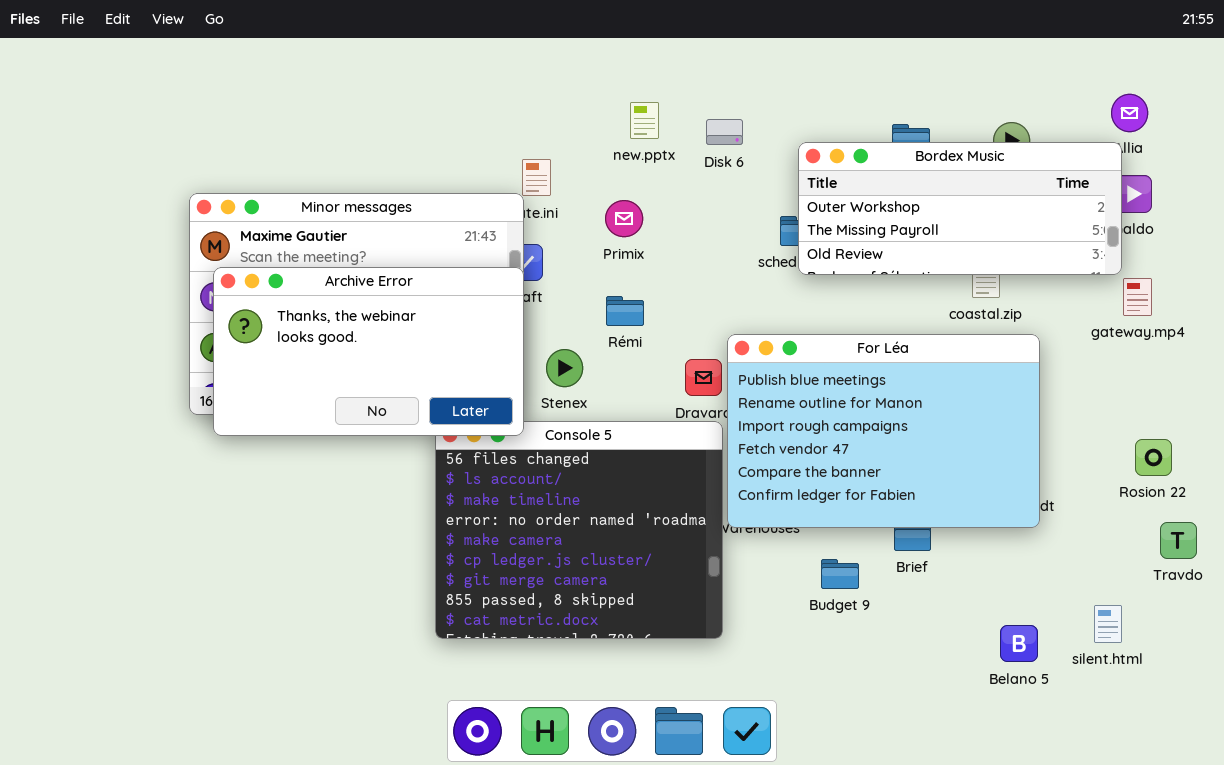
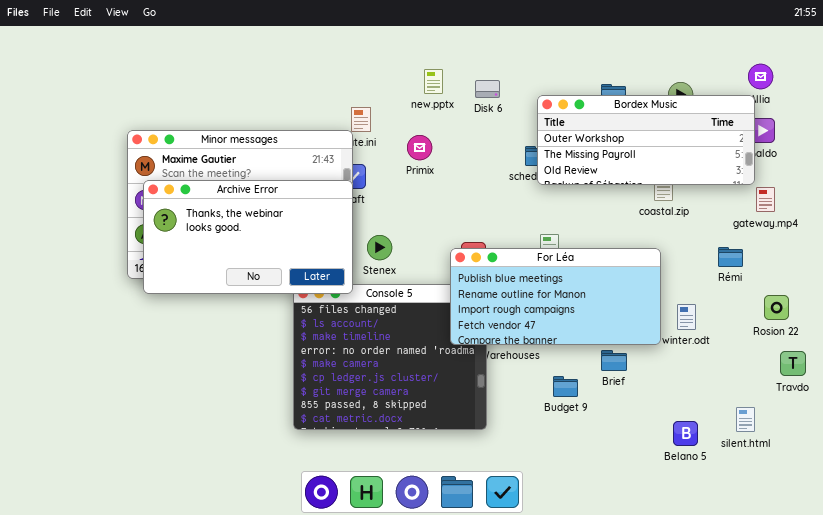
Rémi: [606,296,644,326] -> [718,247,743,267], moved
For Léa: [727,334,1040,528] -> [450,248,661,345], moved, resized

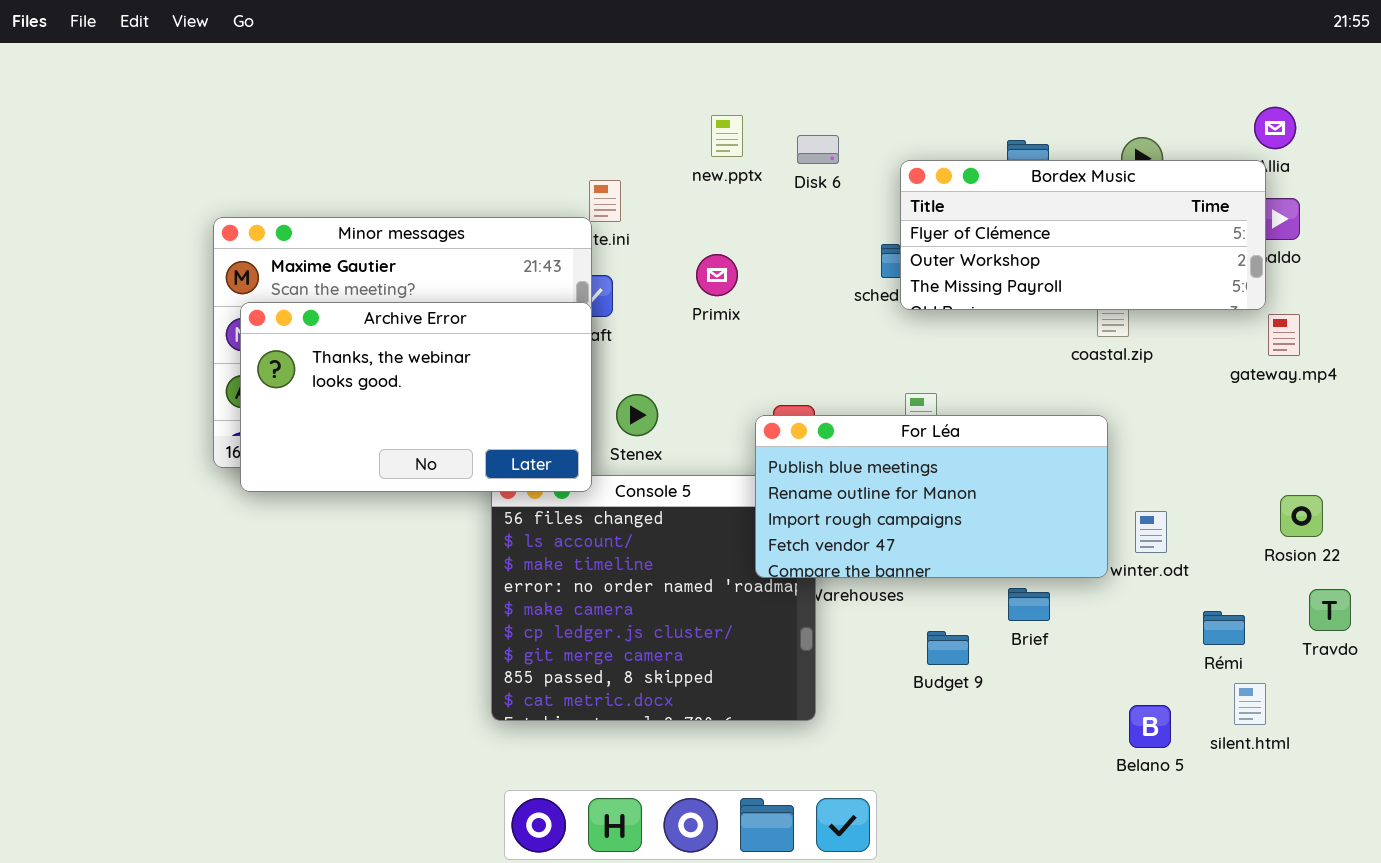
Bordex Music: [537,95,755,185] -> [900,160,1266,310], scrolled up 1 row
Primix: [407,135,432,160] -> [696,254,738,296], moved
Rémi: [718,247,743,267] -> [1203,611,1245,645], moved

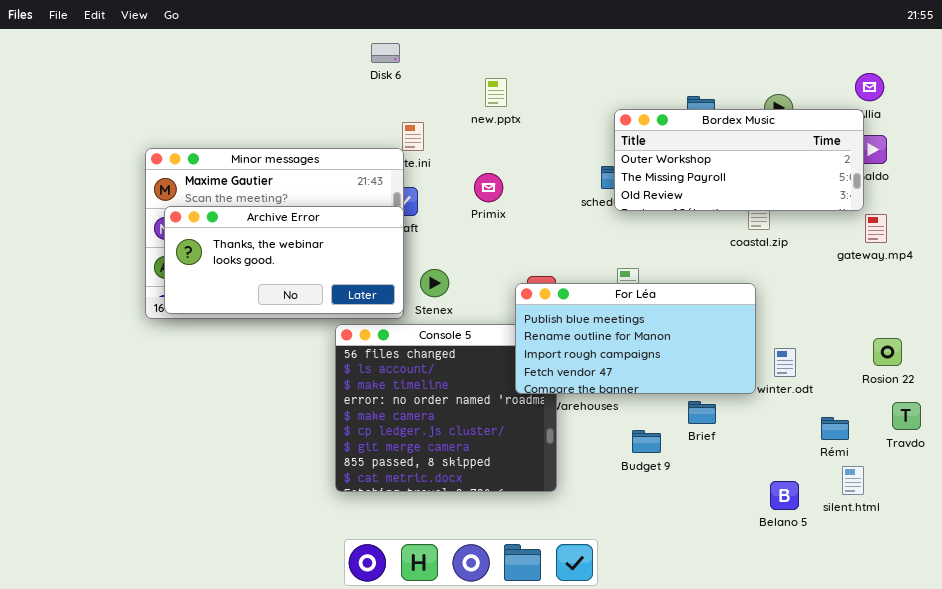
Disk 6: [797,135,839,164] -> [371,43,400,63], moved
Bordex Music: [900,160,1266,310] -> [614,109,864,211], scrolled down 1 row
Archive Error: [240,302,592,492] -> [164,206,404,314], resized

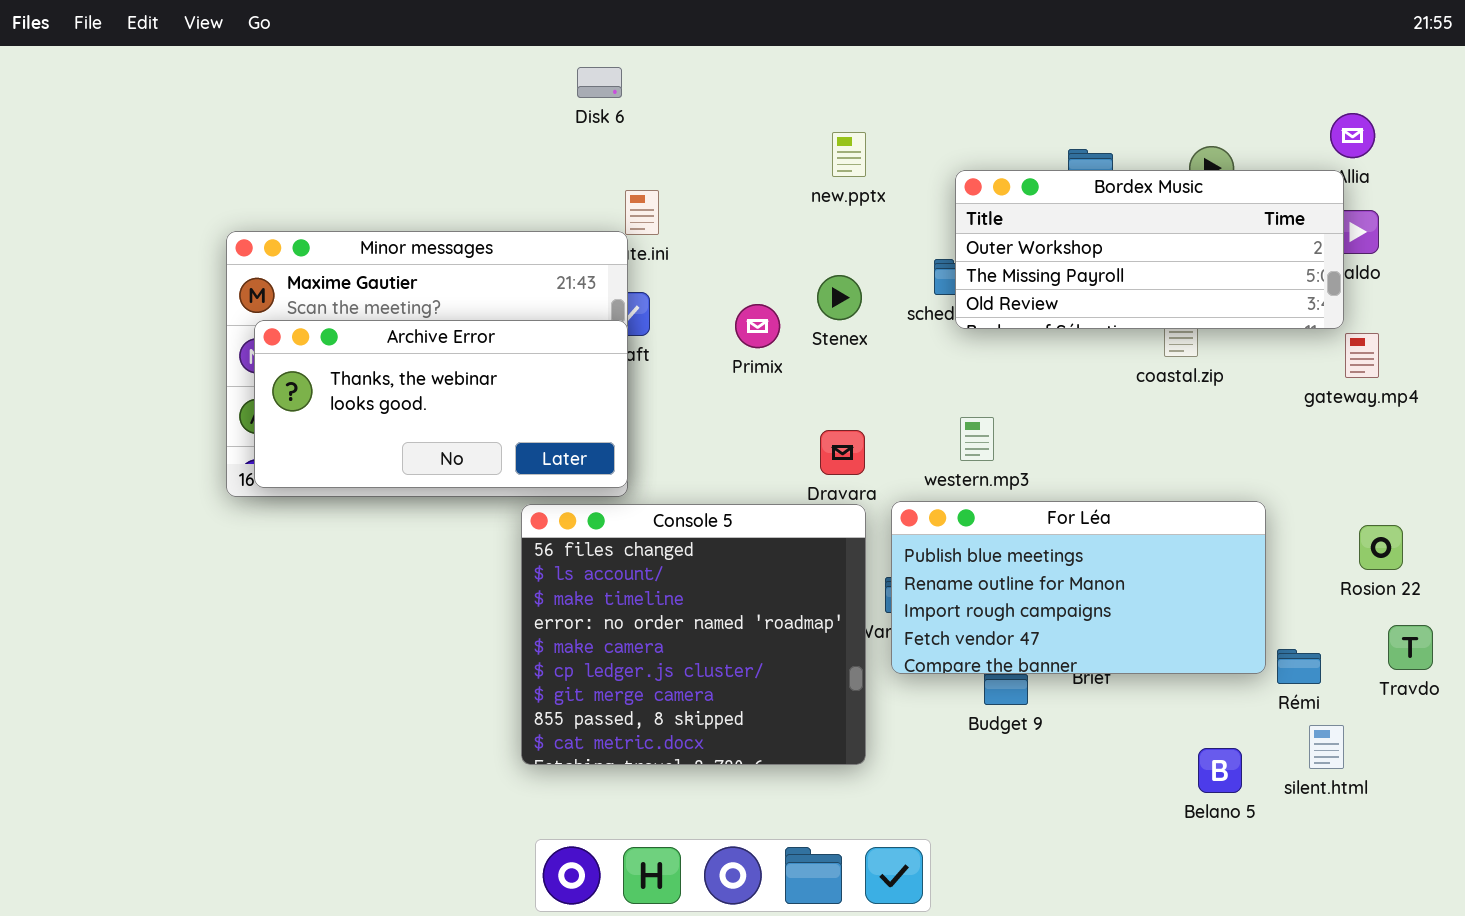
new.pptx: [485,78,507,107] -> [832,132,866,177], moved
Primix: [474,173,503,202] -> [735,304,780,348], moved
Stenex: [420,269,449,297] -> [817,275,862,320], moved
For Léa: [515,283,756,394] -> [891,501,1266,674], moved

